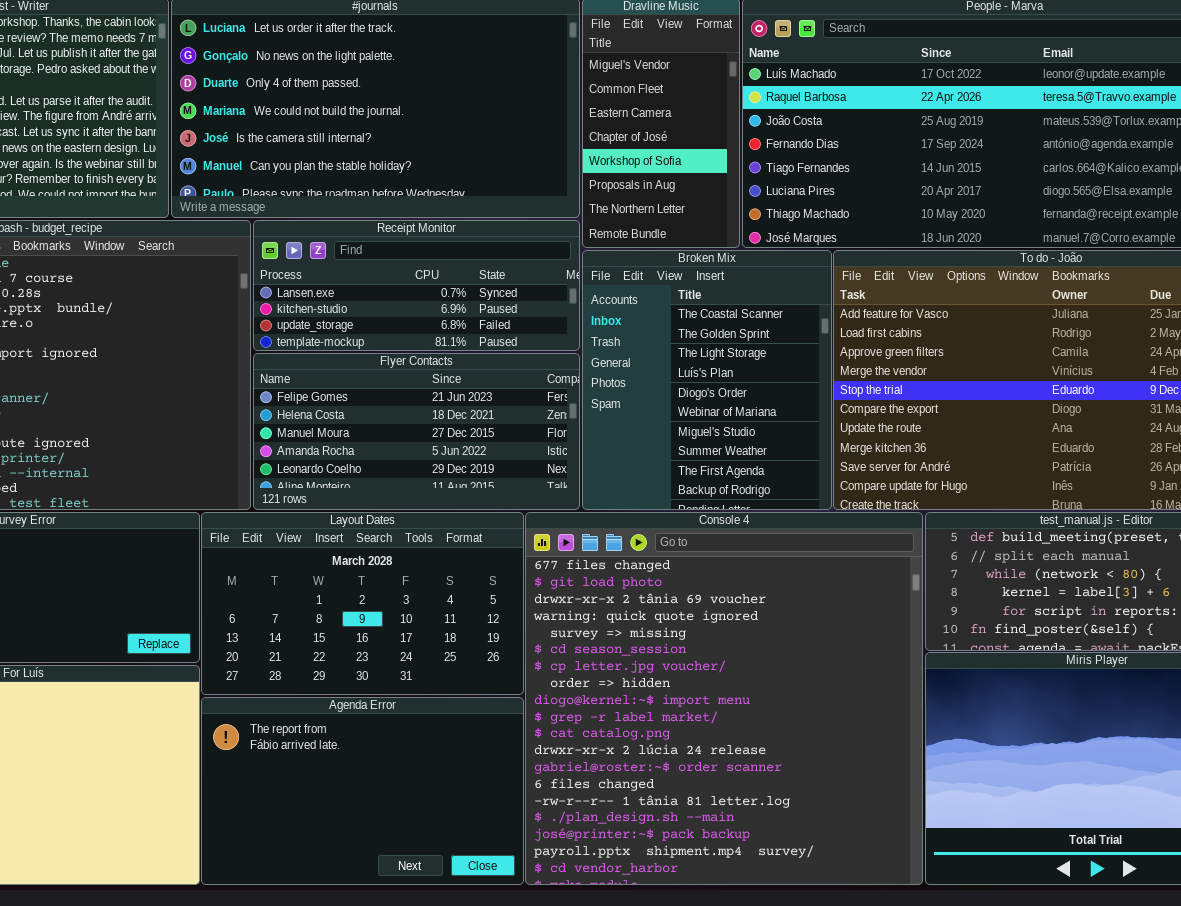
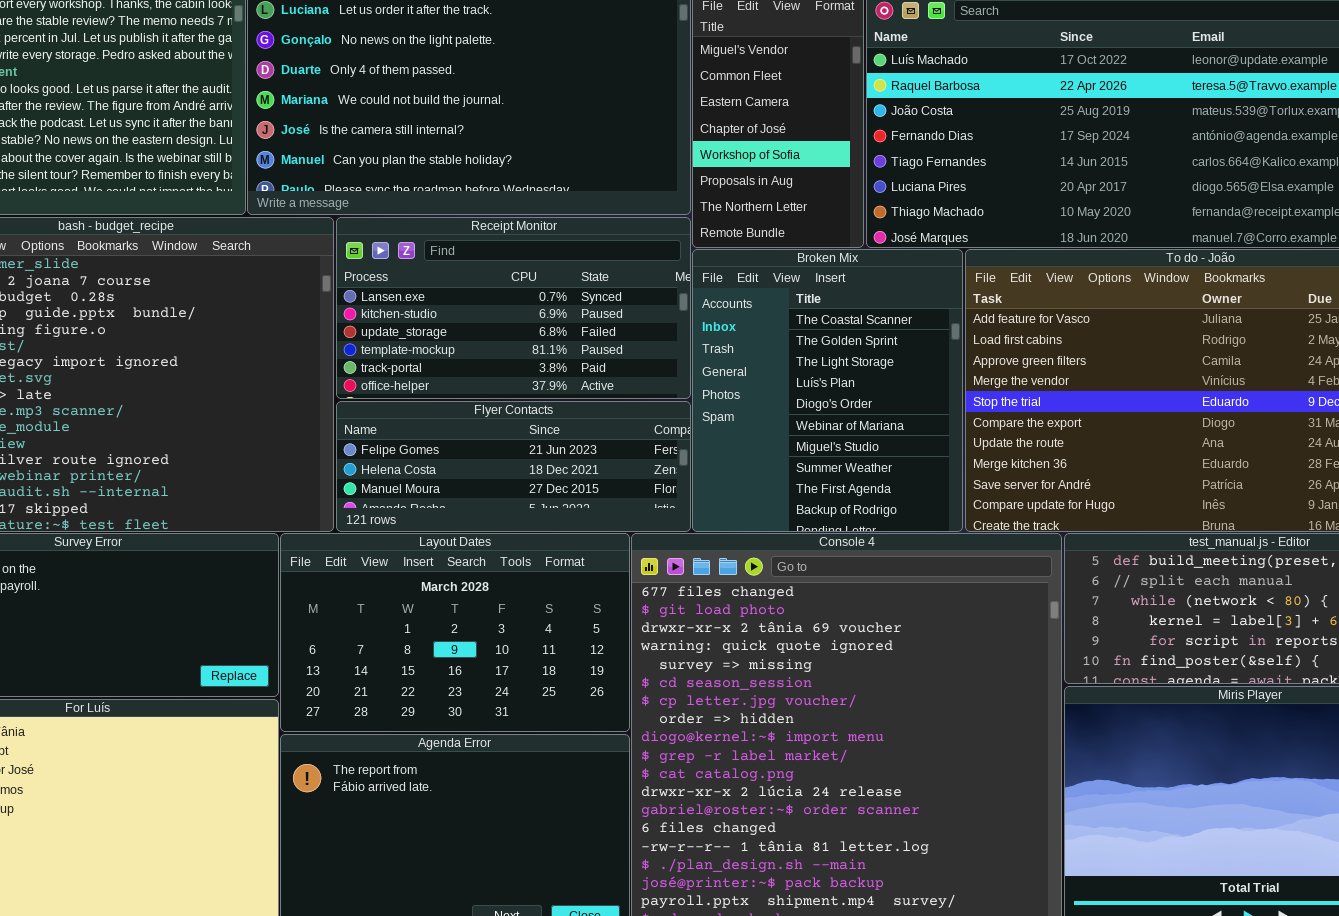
Receipt Monitor: [253,220,580,351] -> [336,217,691,399], resized
Flyer Contacts: [253,353,580,510] -> [336,401,691,532], resized

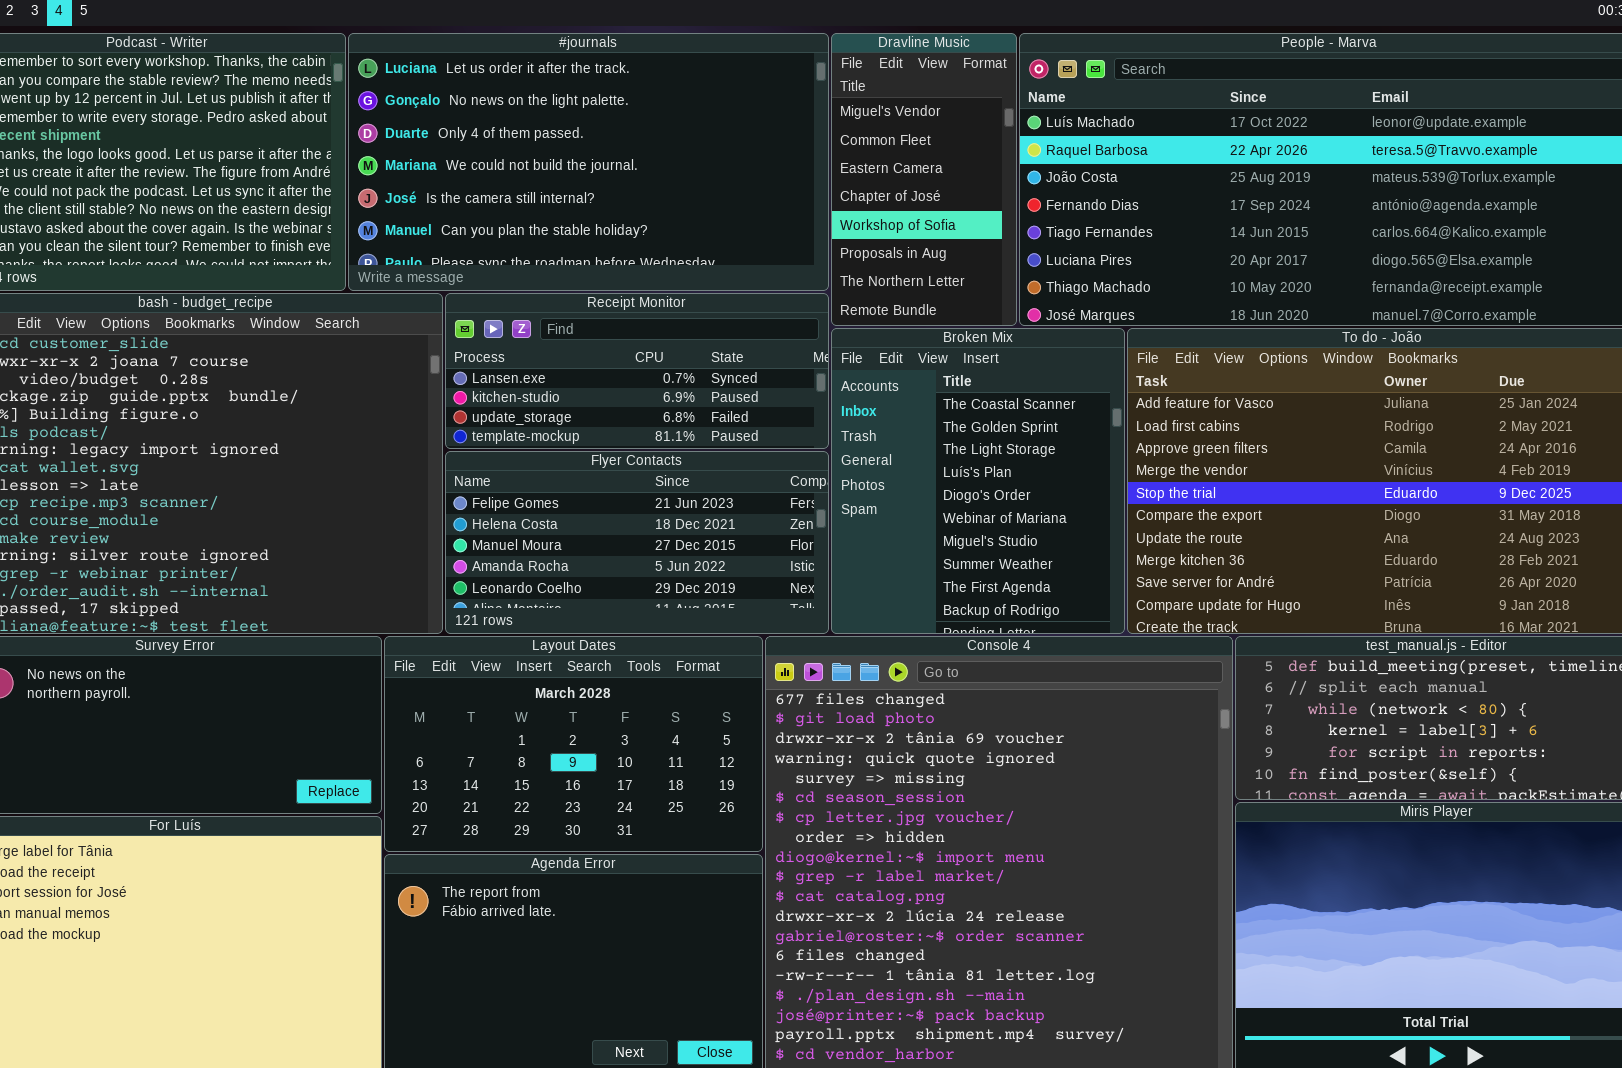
Receipt Monitor: [336,217,691,399] -> [445,293,829,449], resized
Flyer Contacts: [336,401,691,532] -> [445,451,829,634], resized

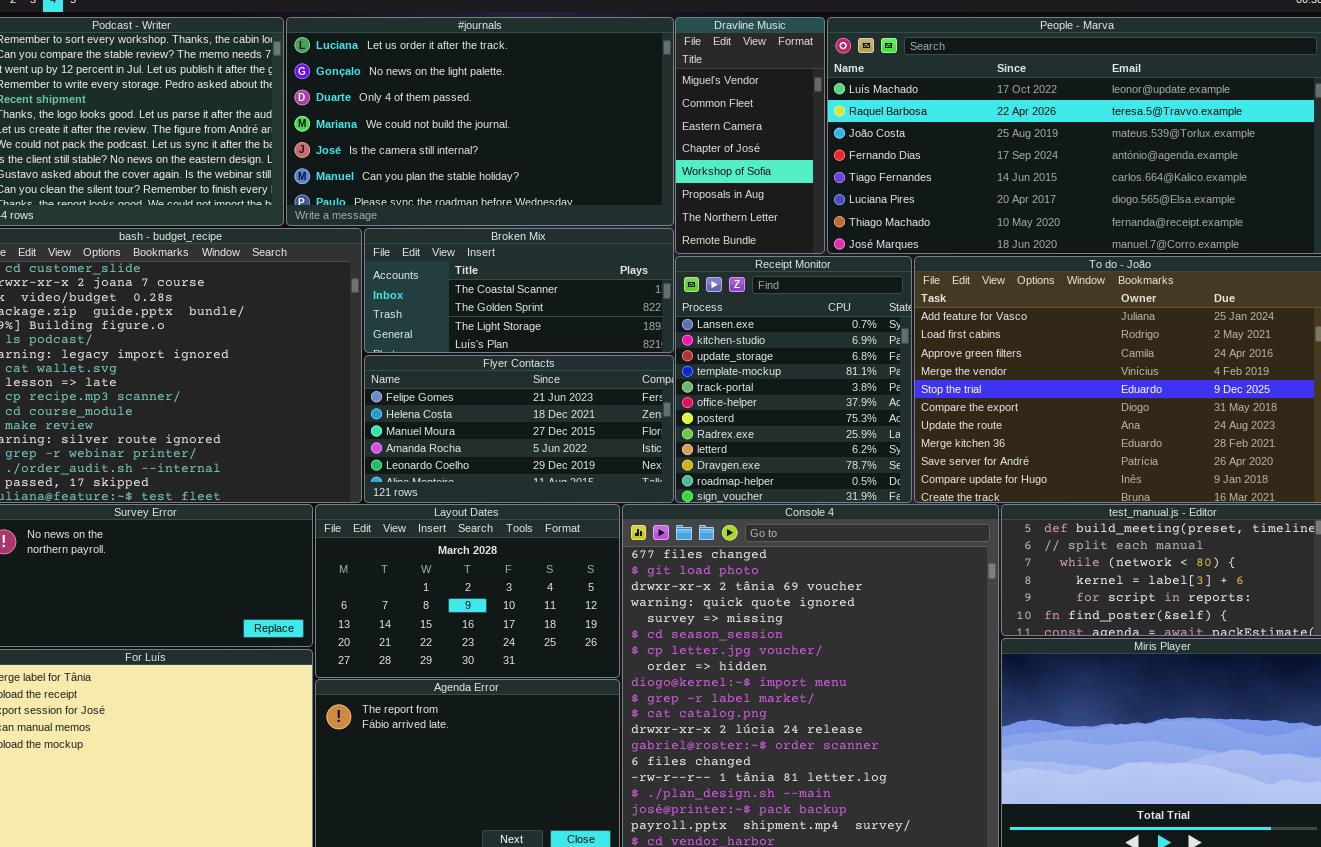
Receipt Monitor: [445,293,829,449] -> [675,256,912,503], moved, resized
Broken Mix: [831,328,1125,634] -> [364,228,674,353], moved, resized

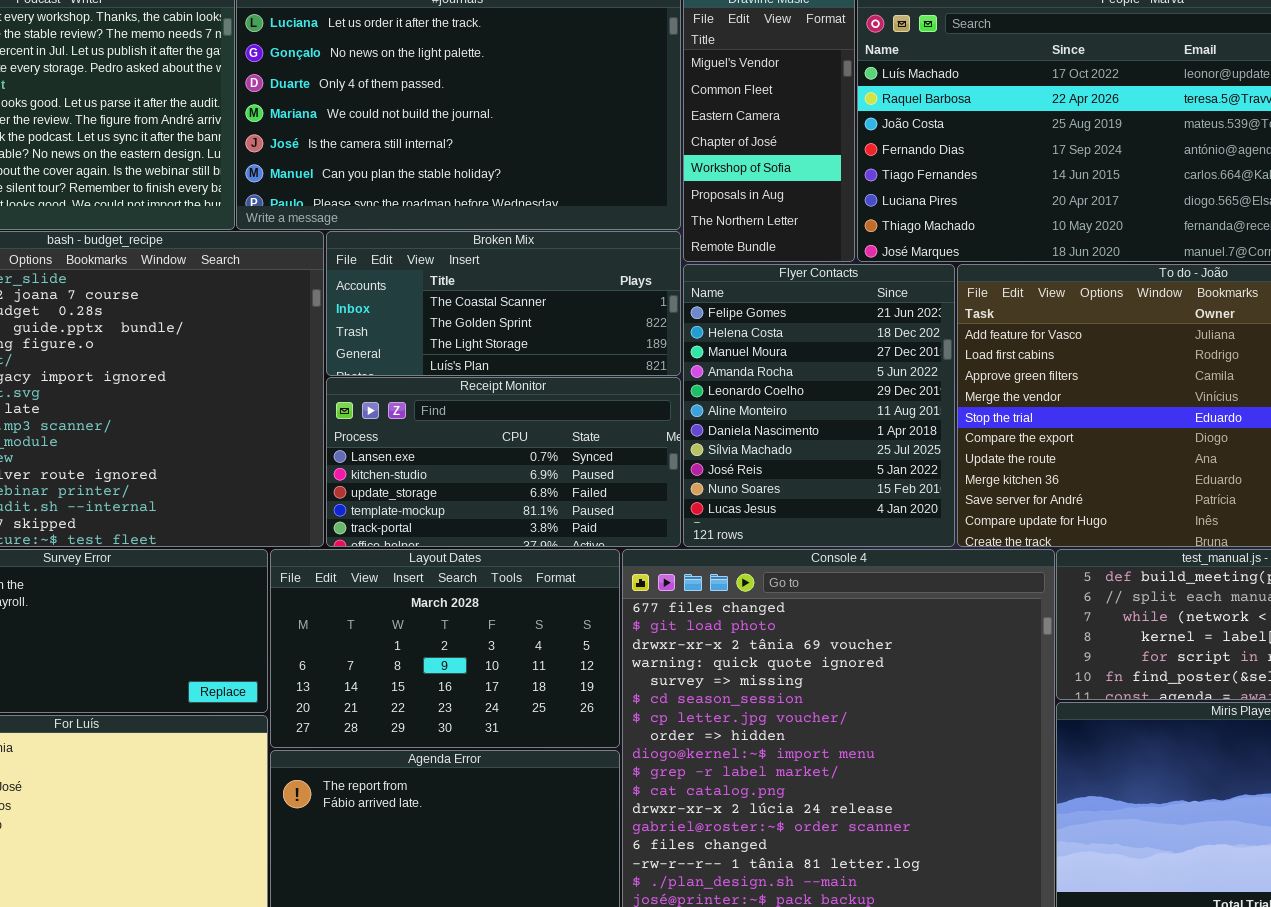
Receipt Monitor: [675,256,912,503] -> [326,377,681,547], moved, resized
Flyer Contacts: [364,355,674,503] -> [683,264,955,547], moved, resized

